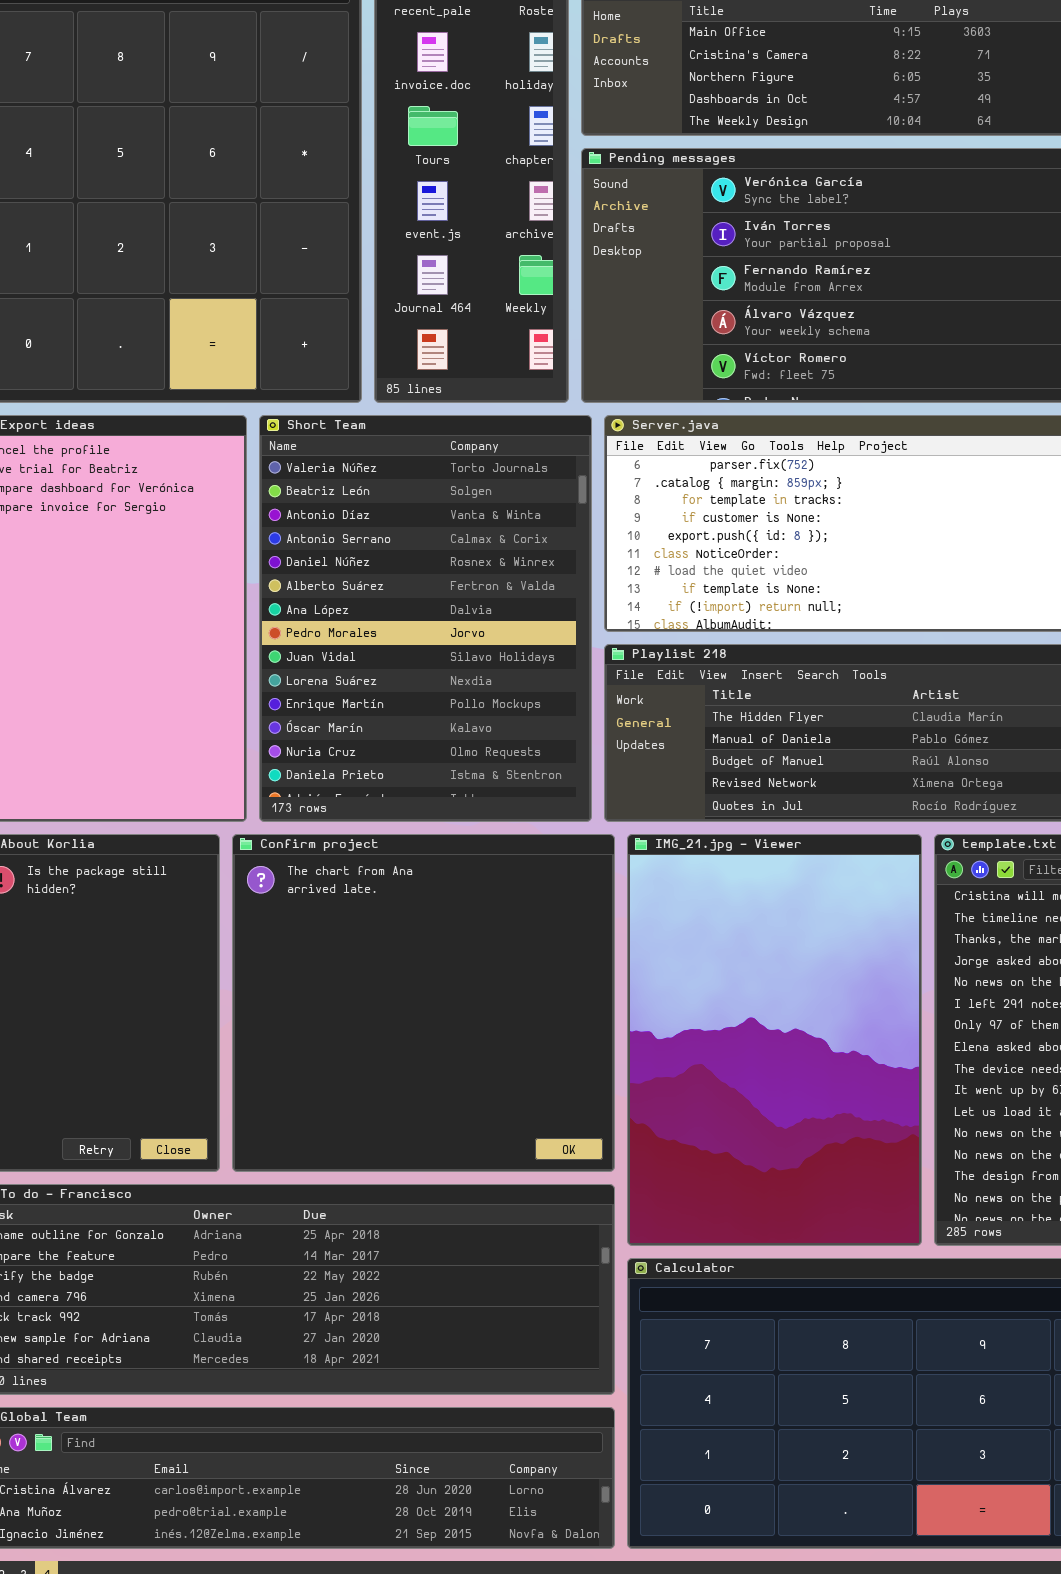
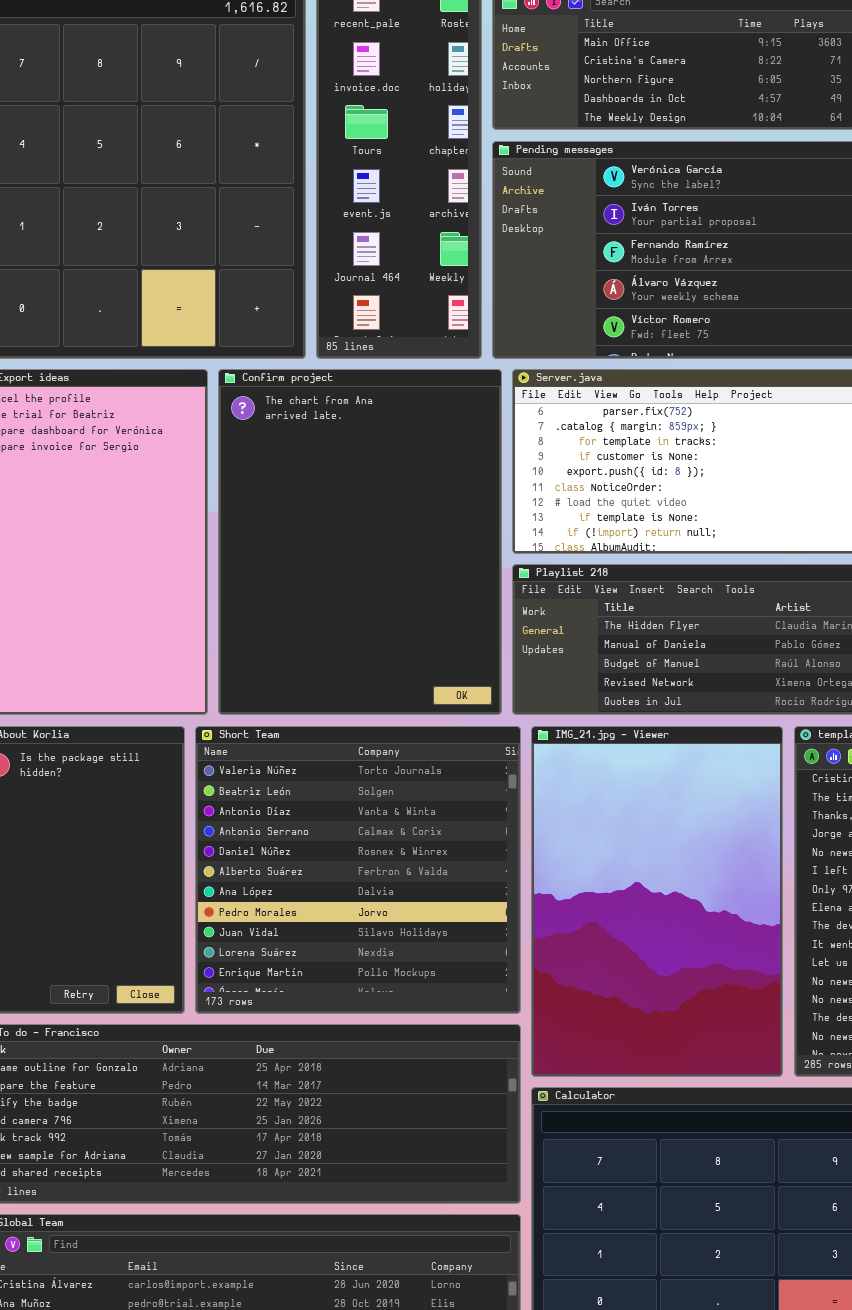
Short Team: [259,415,592,822] -> [195,726,521,1014], moved, resized
Confirm project: [232,834,615,1172] -> [218,369,502,715], moved, resized

